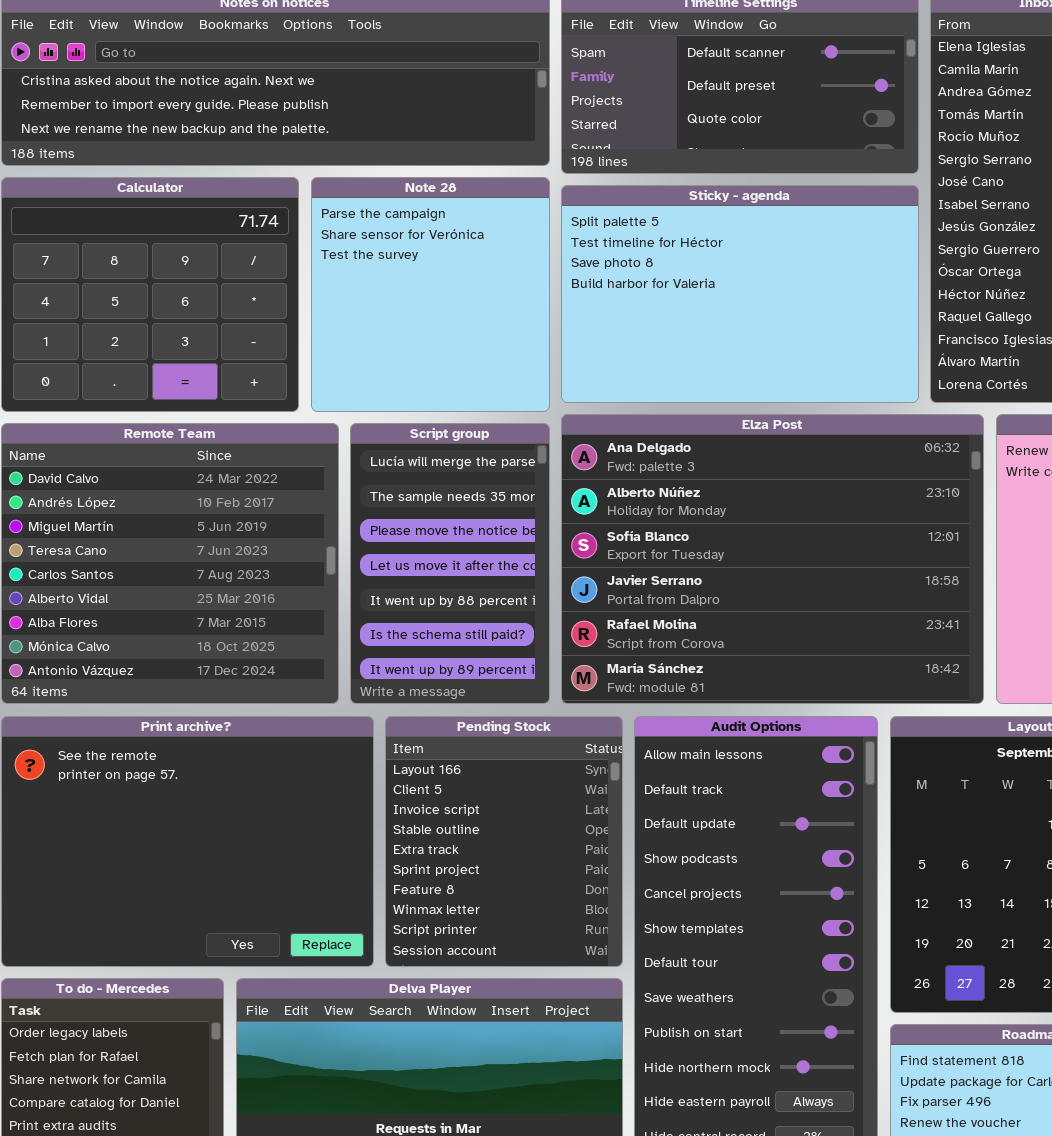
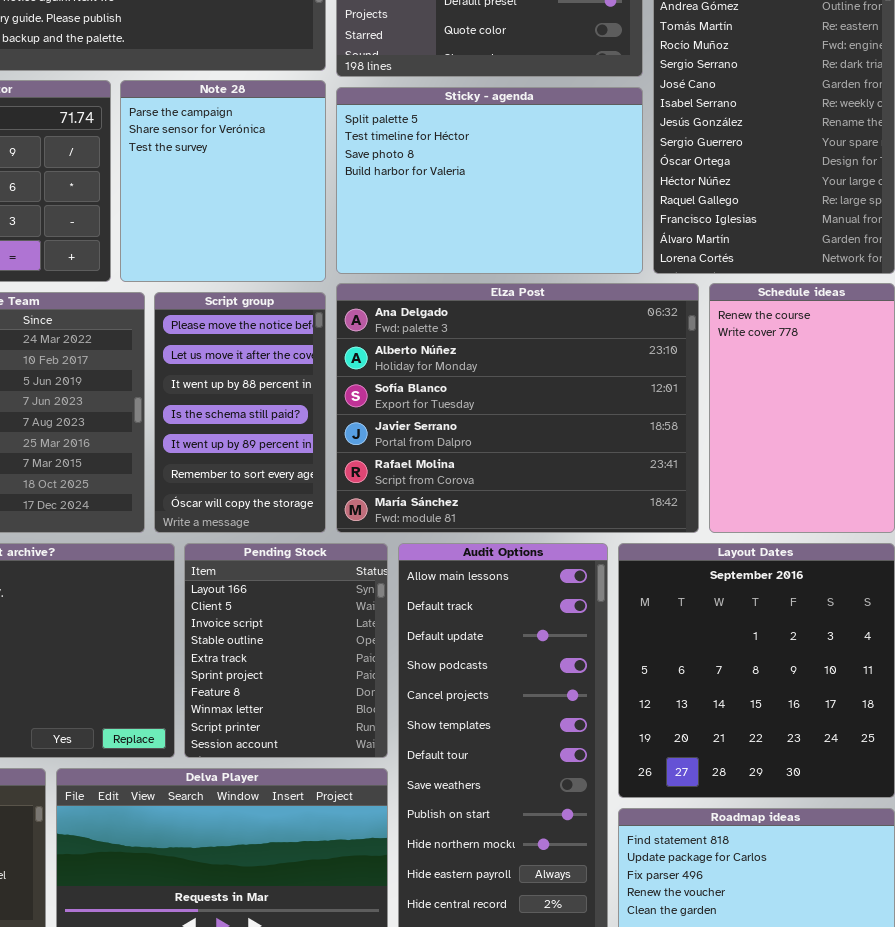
Script group: [350,423,550,704] -> [154,292,326,533], scrolled down 2 rows

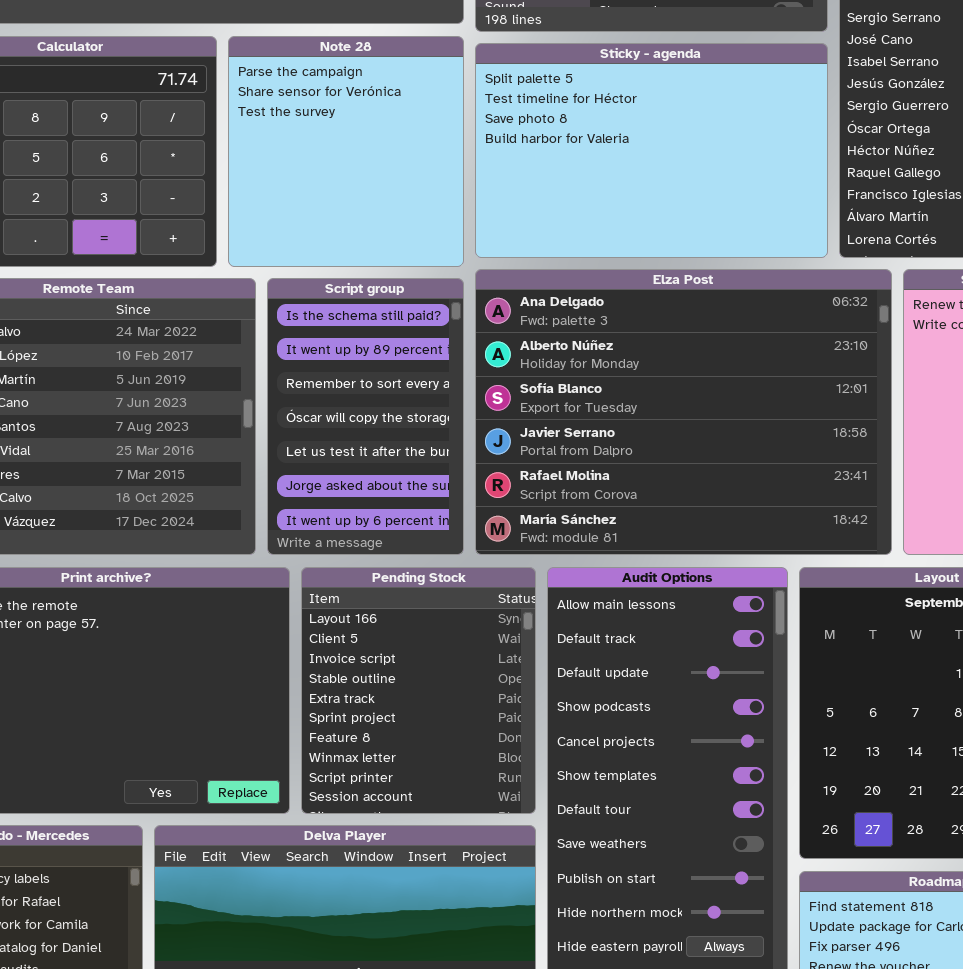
Script group: [154,292,326,533] -> [267,278,464,555], scrolled down 3 rows

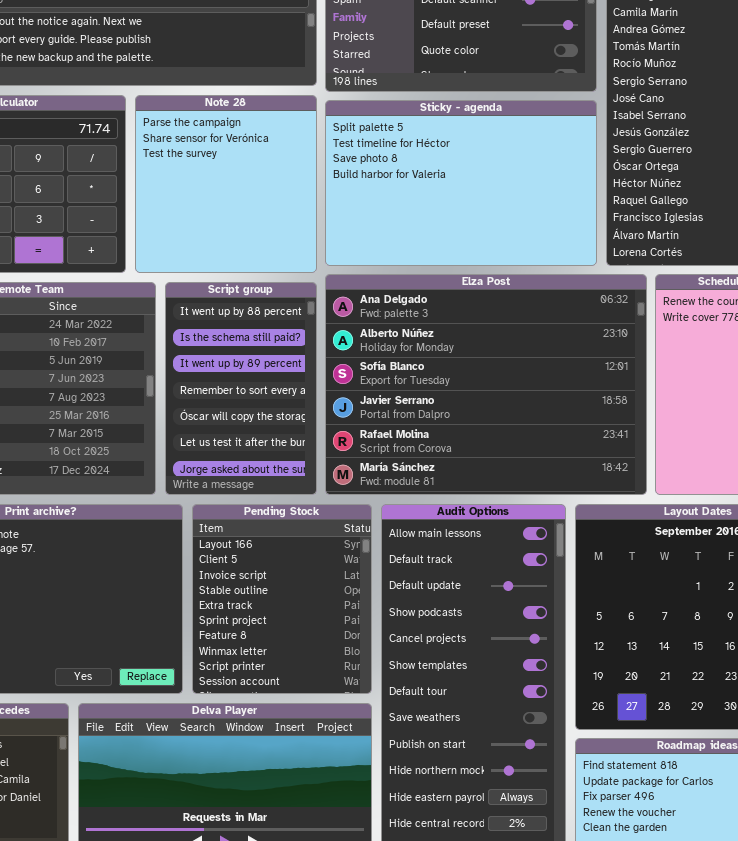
Script group: [267,278,464,555] -> [165,282,317,495], scrolled up 1 row

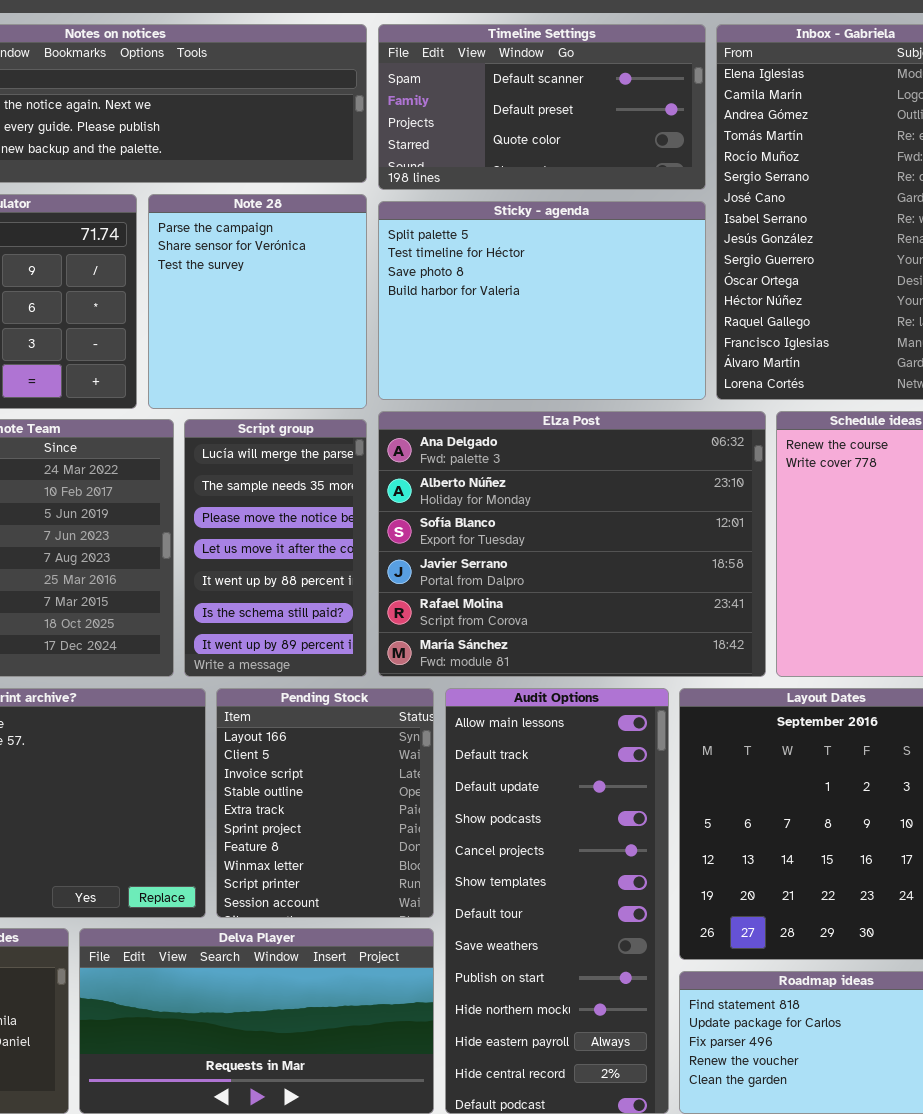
Script group: [165,282,317,495] -> [184,419,367,677], scrolled up 4 rows

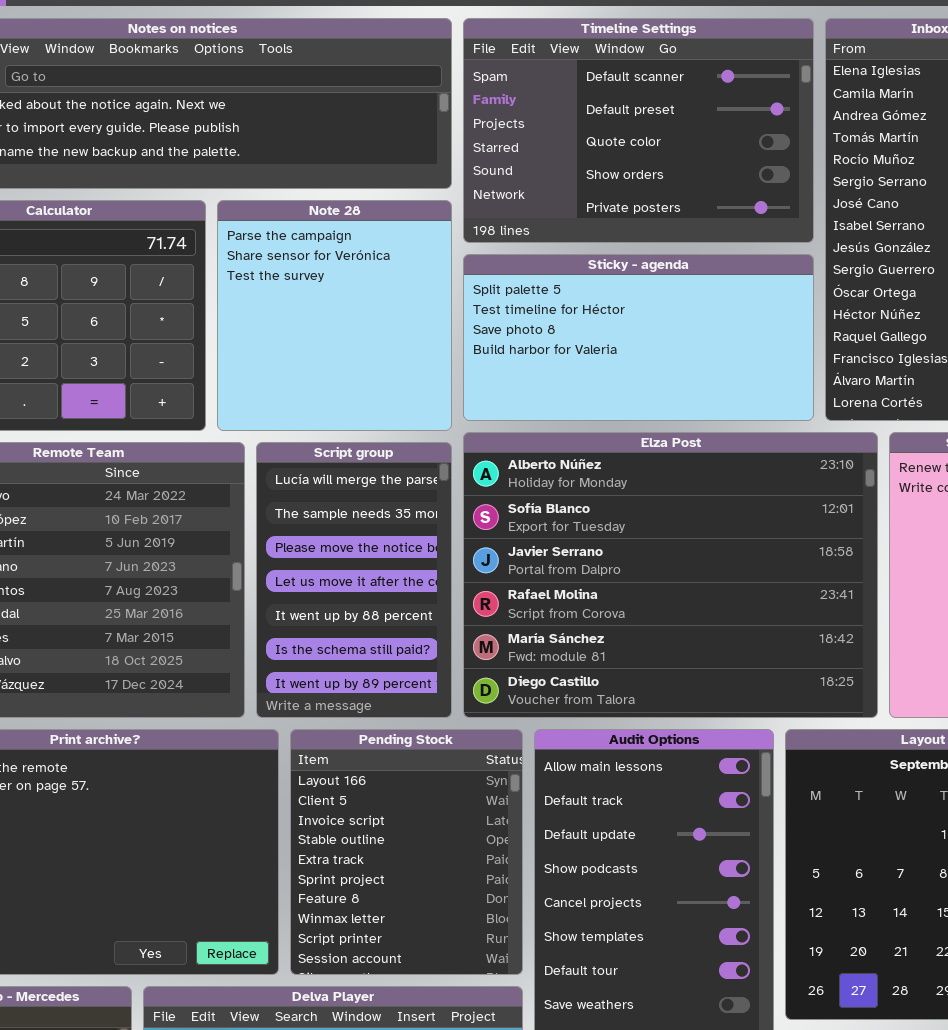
Timeline Settings: [378,24,706,190] -> [463,18,814,243], resized
Sticky - agenda: [378,201,706,400] -> [463,254,814,421], resized
Elza Post: [378,411,766,677] -> [463,432,878,718], scrolled down 1 row

